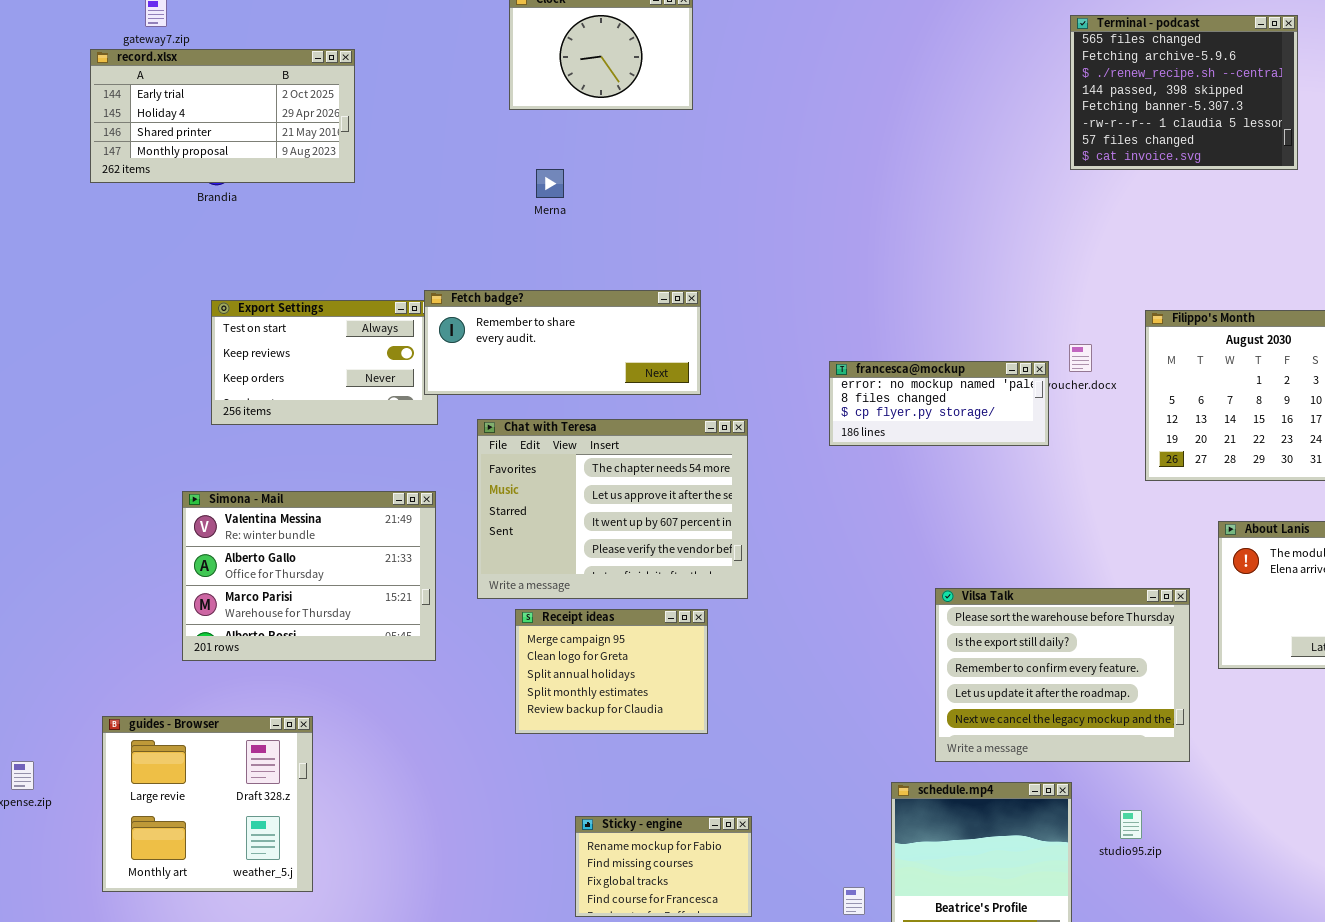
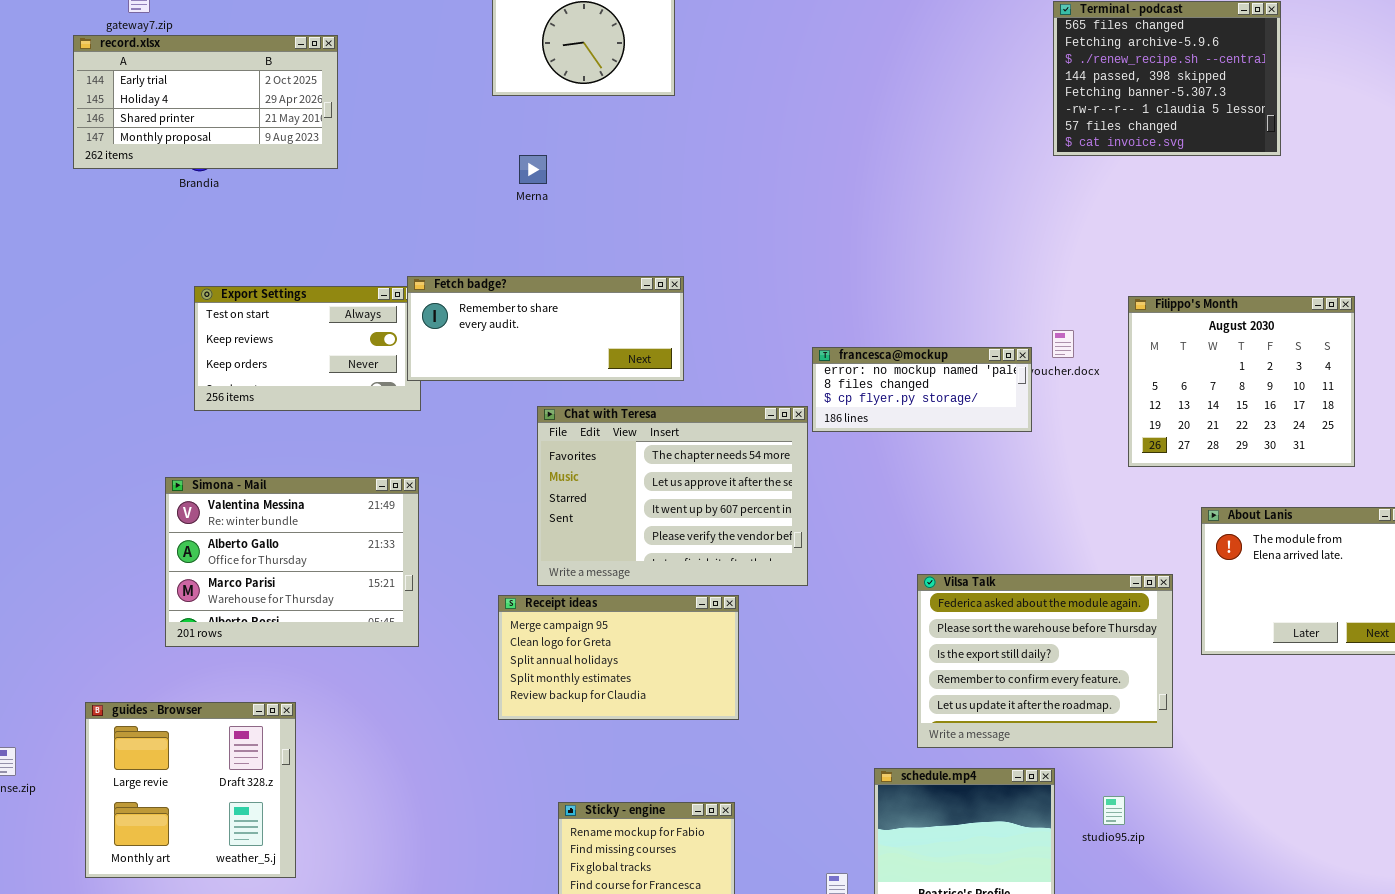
Chat with Teresa: [477,419,748,599] -> [537,406,808,586], moved
Vilsa Talk: [935,588,1190,762] -> [917,574,1173,748], scrolled up 1 row
Receipt ideas: [515,609,708,734] -> [498,595,739,720], resized

